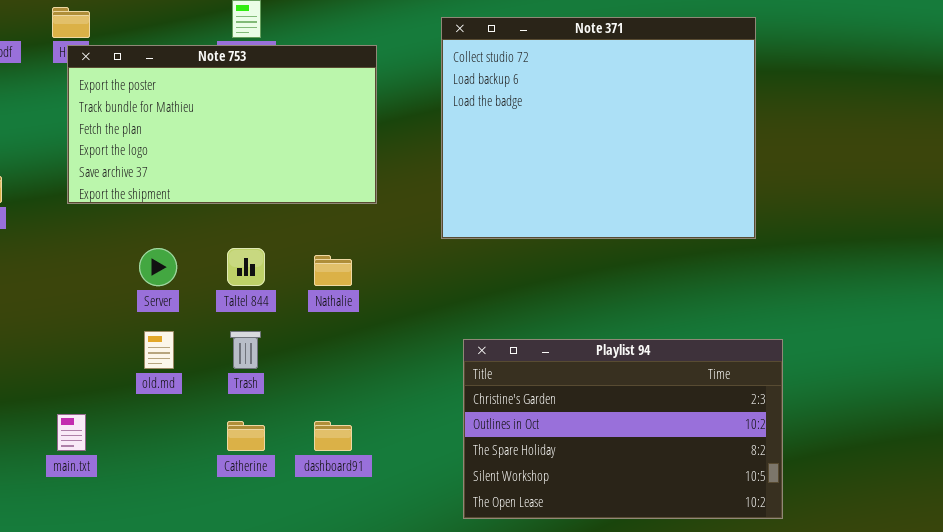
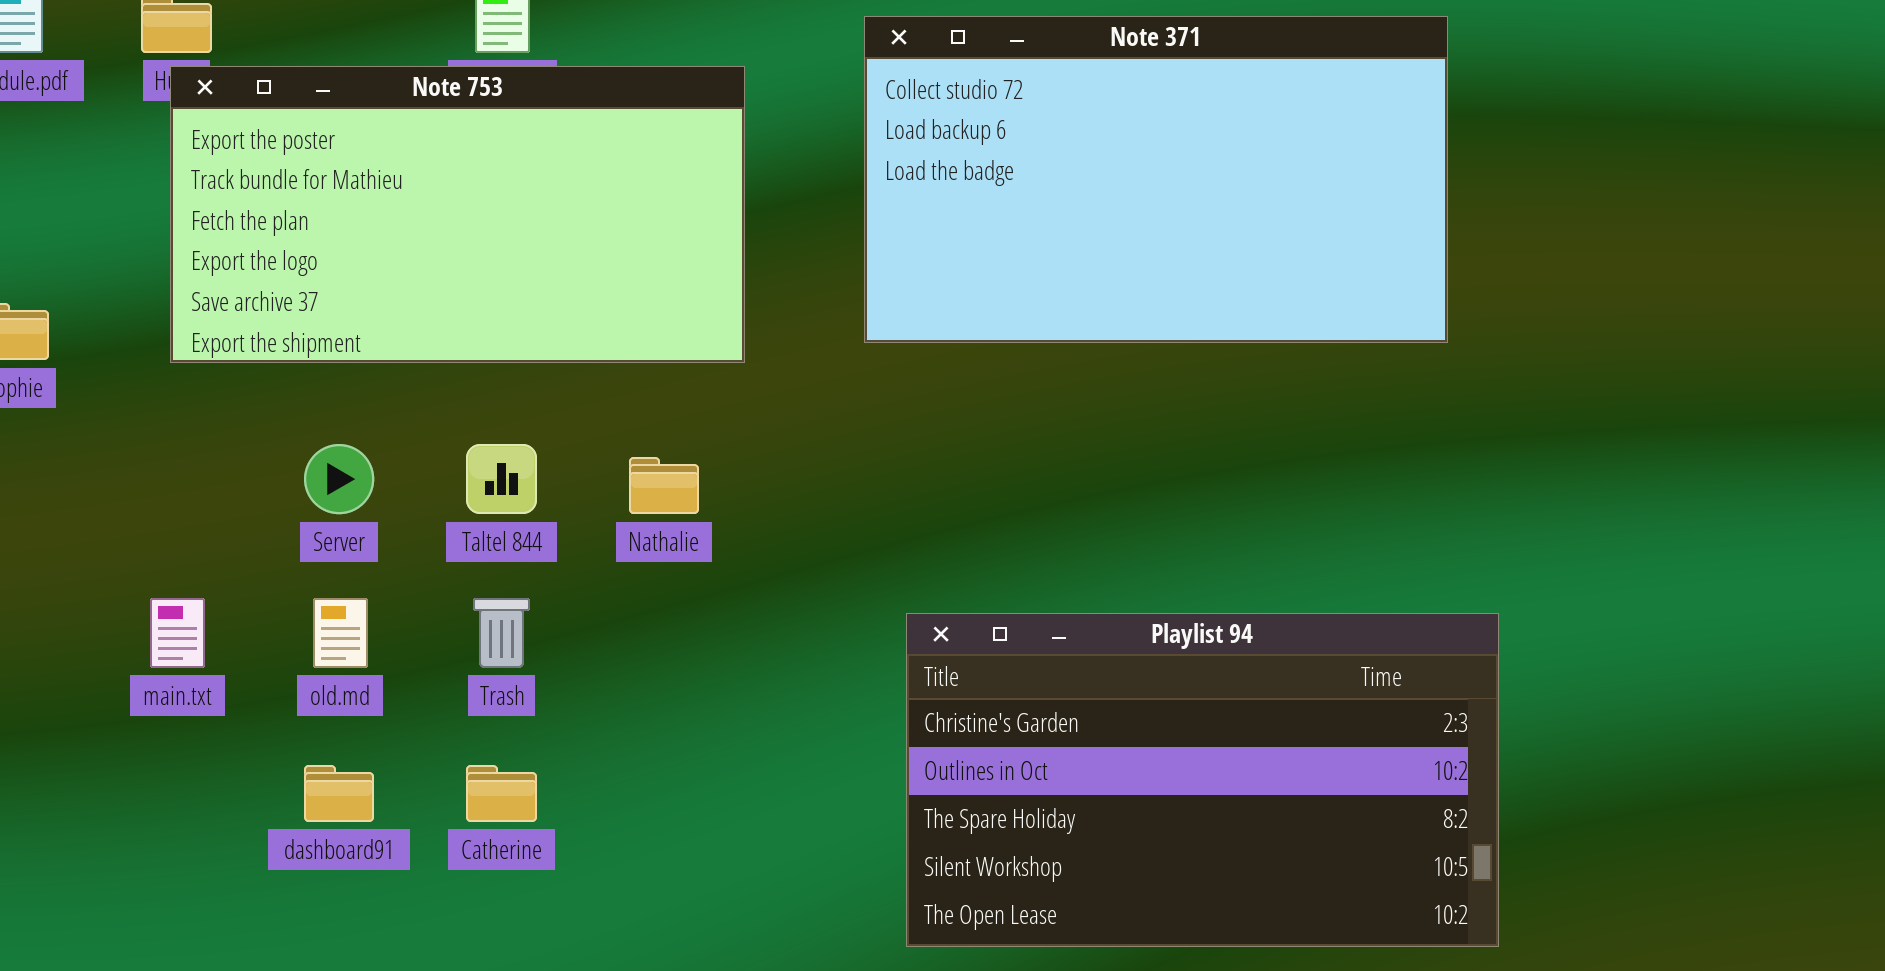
Note 371: [441,17,756,239] -> [864,16,1448,343], resized
main.txt: [57,414,86,451] -> [150,598,205,668], moved
dashboard91: [314,421,352,451] -> [304,765,374,822], moved

